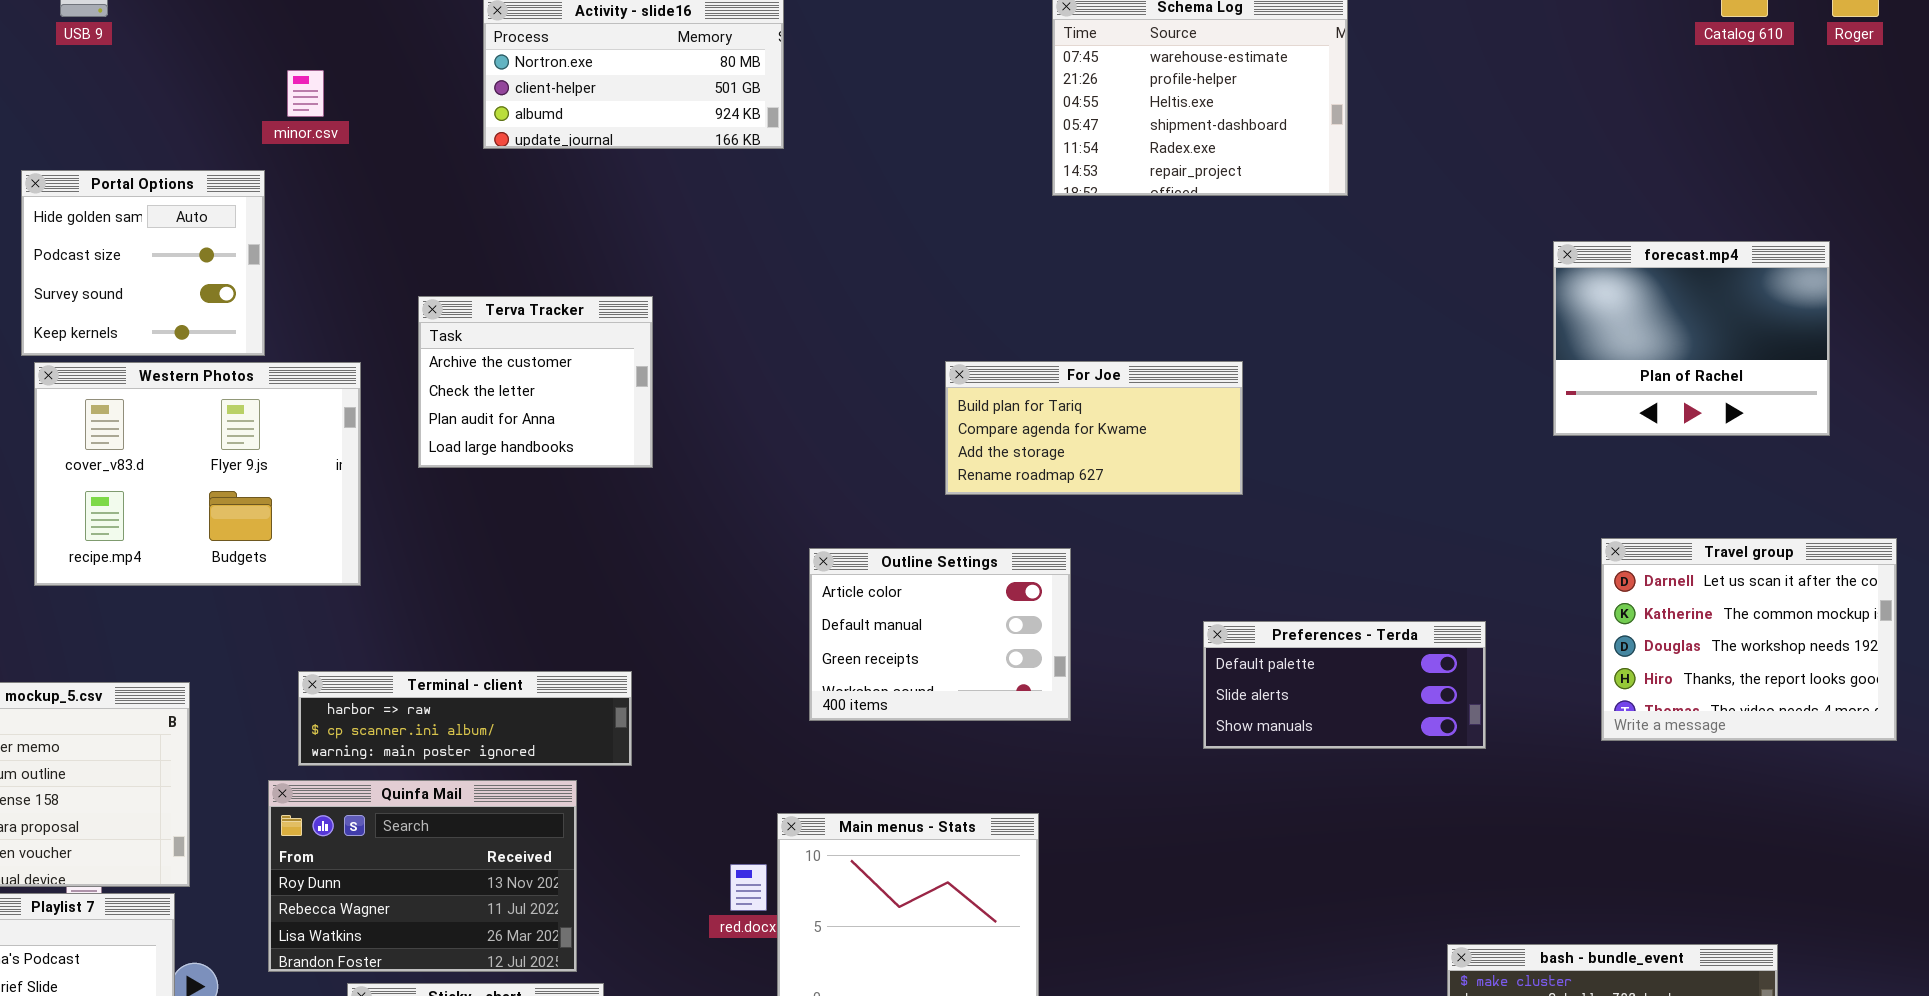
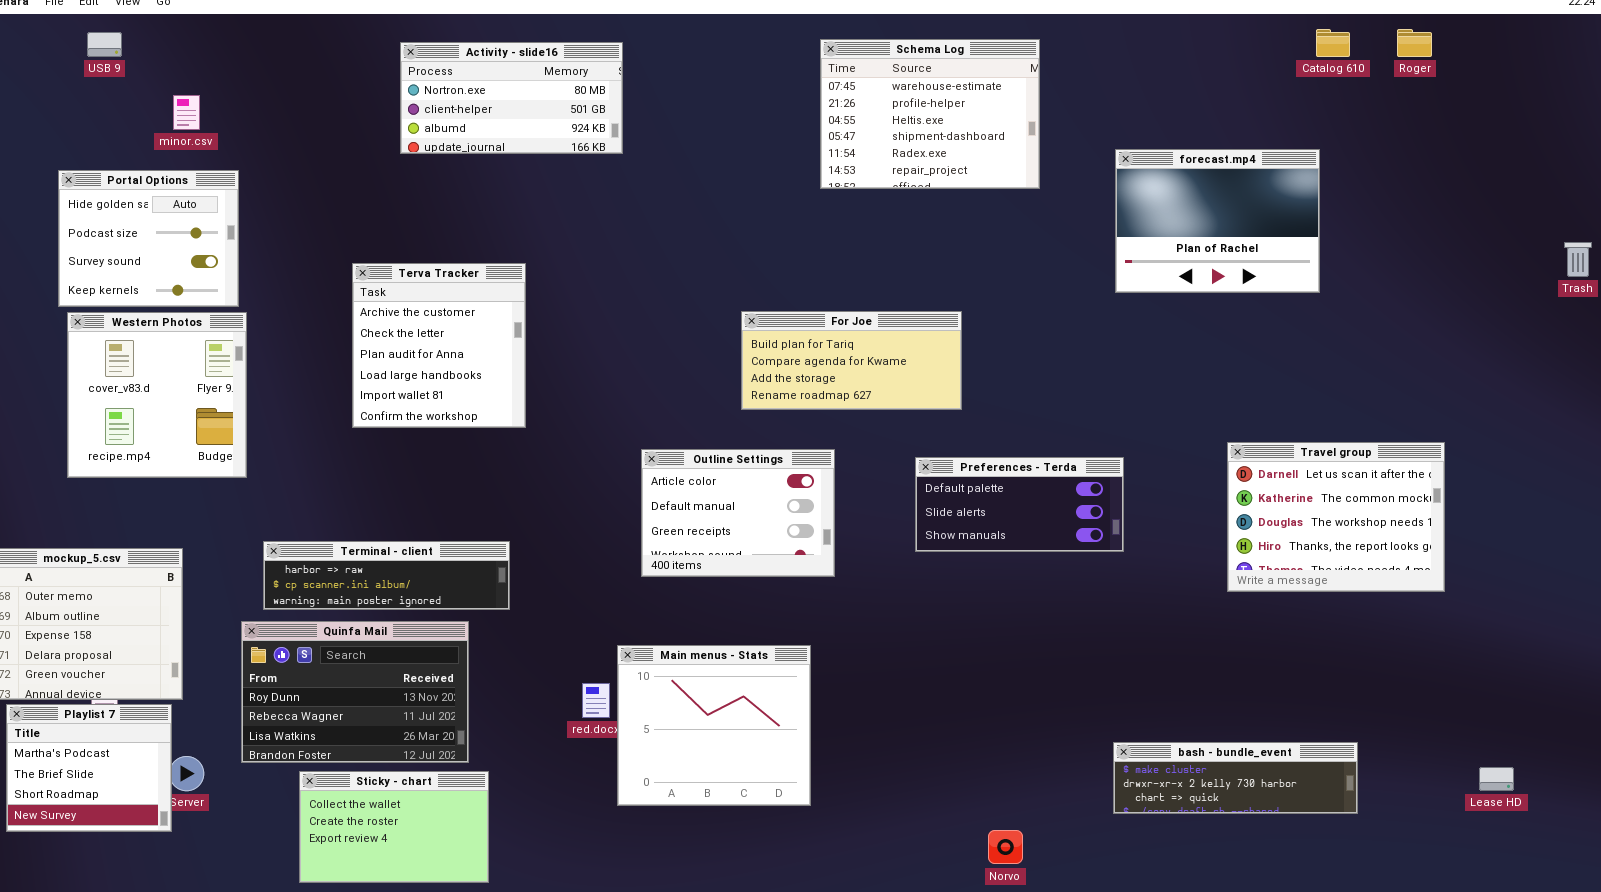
minor.csv: [287,70,324,117] -> [173,95,200,130], moved
forecast.mp4: [1553,241,1830,436] -> [1115,149,1320,293], moved
Terva Tracker: [418,296,653,468] -> [352,263,526,428], resized
Western Photos: [34,362,361,586] -> [67,312,247,478], resized
Preferences - Terda: [1203,621,1486,749] -> [915,457,1124,552], moved

